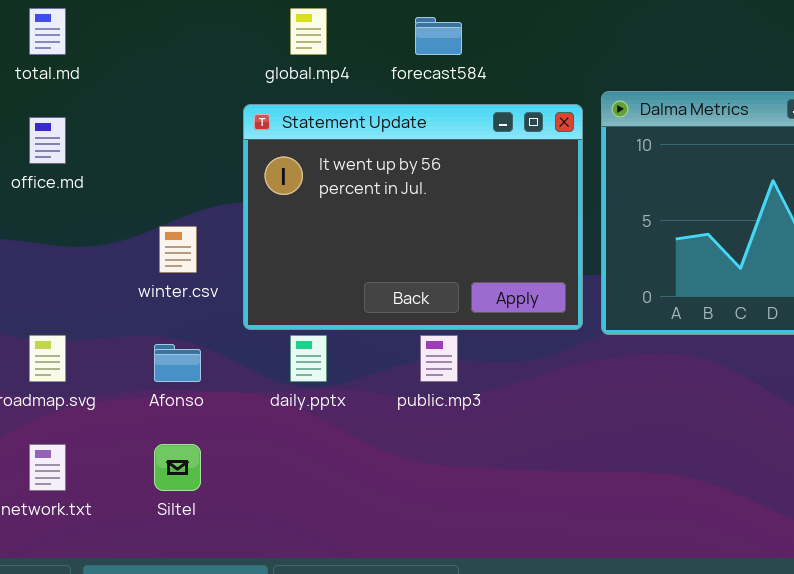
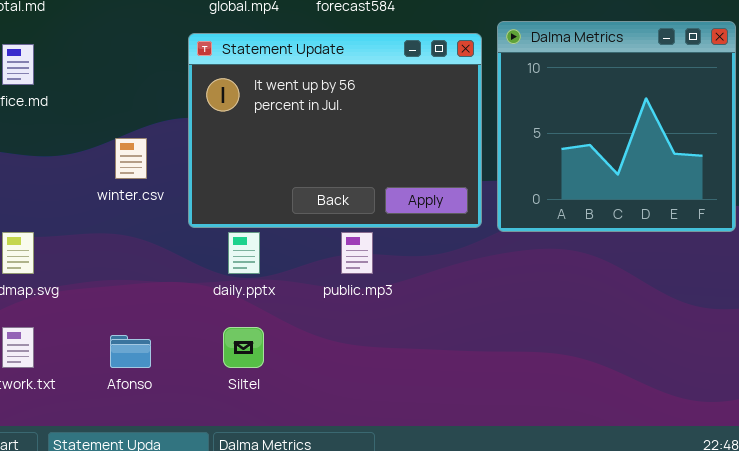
Afonso: [154,344,201,382] -> [110,335,151,368], moved
Siltel: [154,444,201,491] -> [223,327,264,368], moved

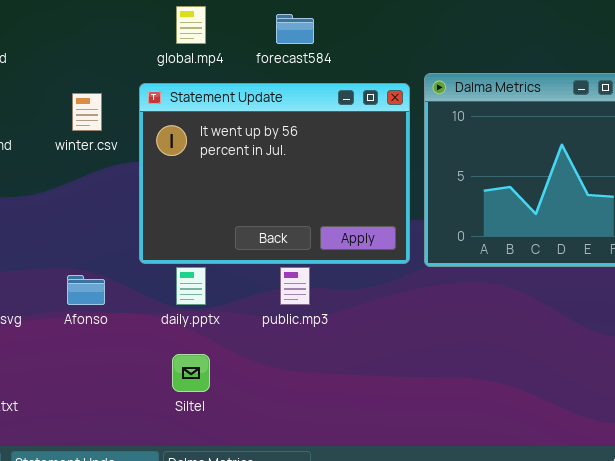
winter.csv: [115,138,147,179] -> [72,93,102,131], moved
Afonso: [110,335,151,368] -> [67,275,105,305], moved

